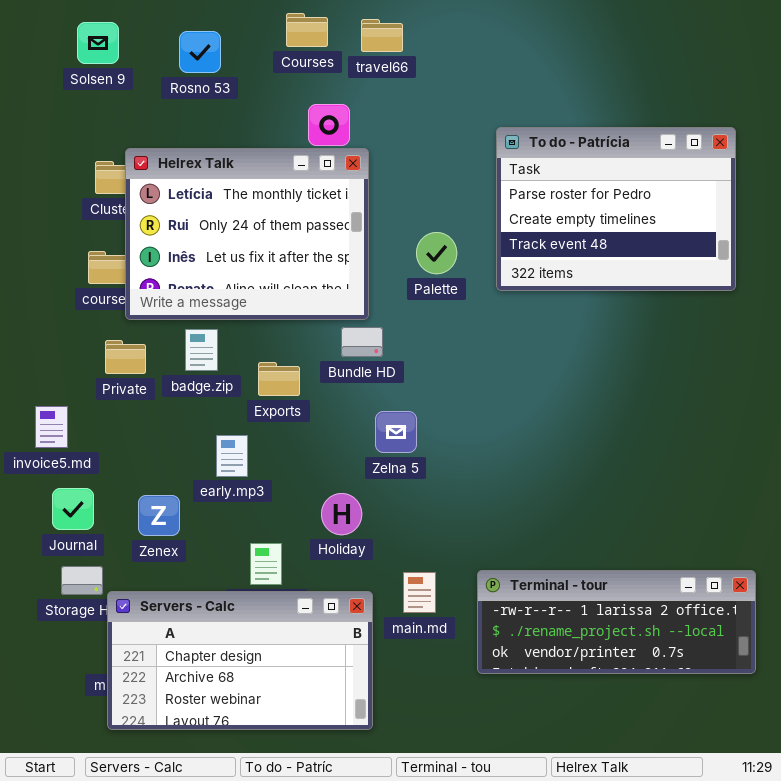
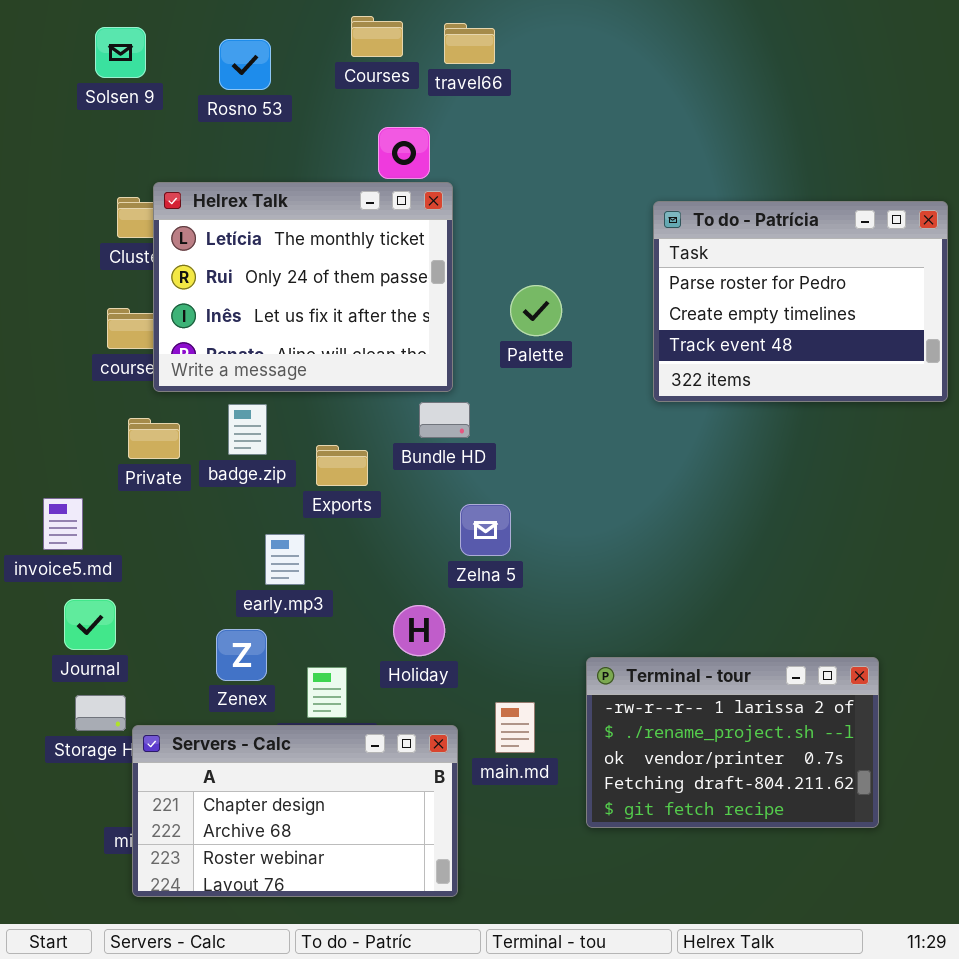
To do - Patrícia: [496,127,736,291] -> [653,201,948,402], moved
Zenex: [138,495,180,536] -> [216,629,267,681], moved
Terminal - tour: [477,570,756,674] -> [586,657,879,828], resized

